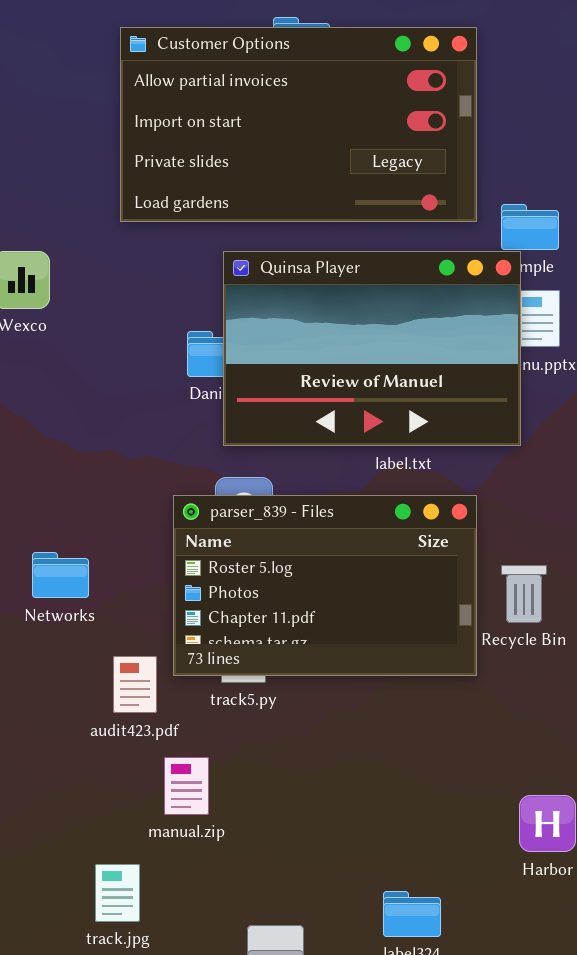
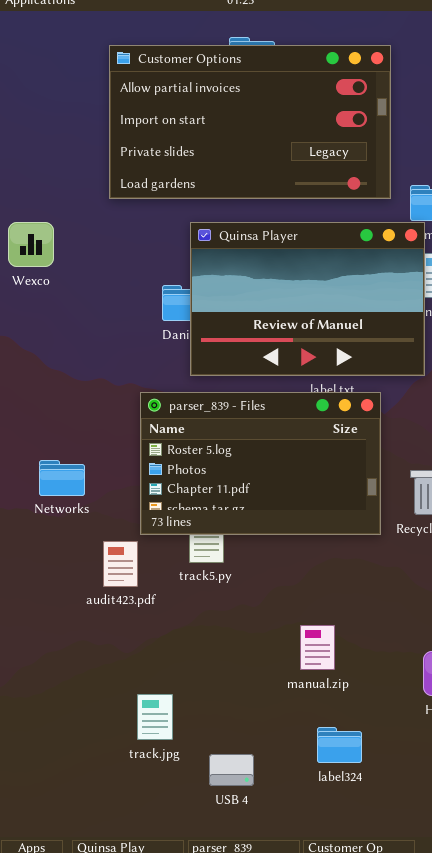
parser_839 - Files: [173,495,477,676] -> [140,392,381,535], moved
manual.zip: [164,757,209,815] -> [300,625,335,670], moved
track.jpg: [95,864,140,922] -> [137,694,173,740], moved

